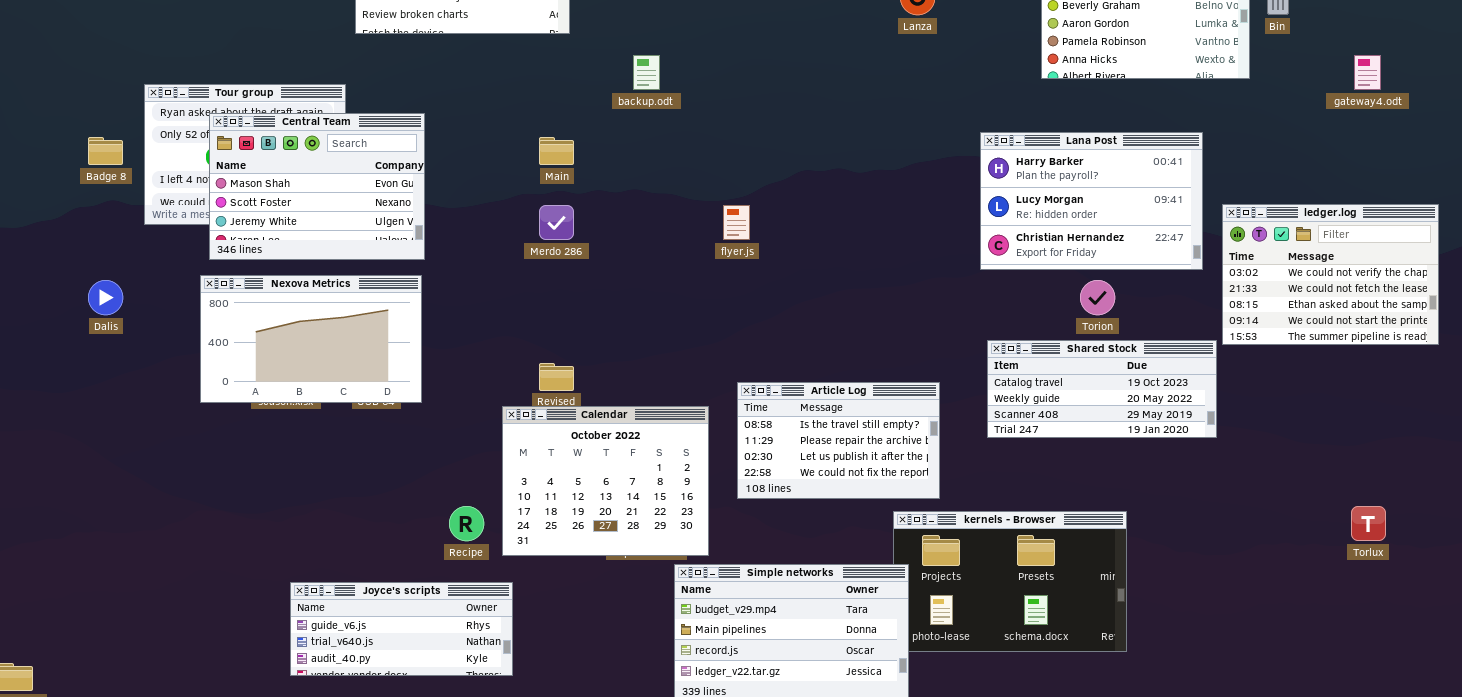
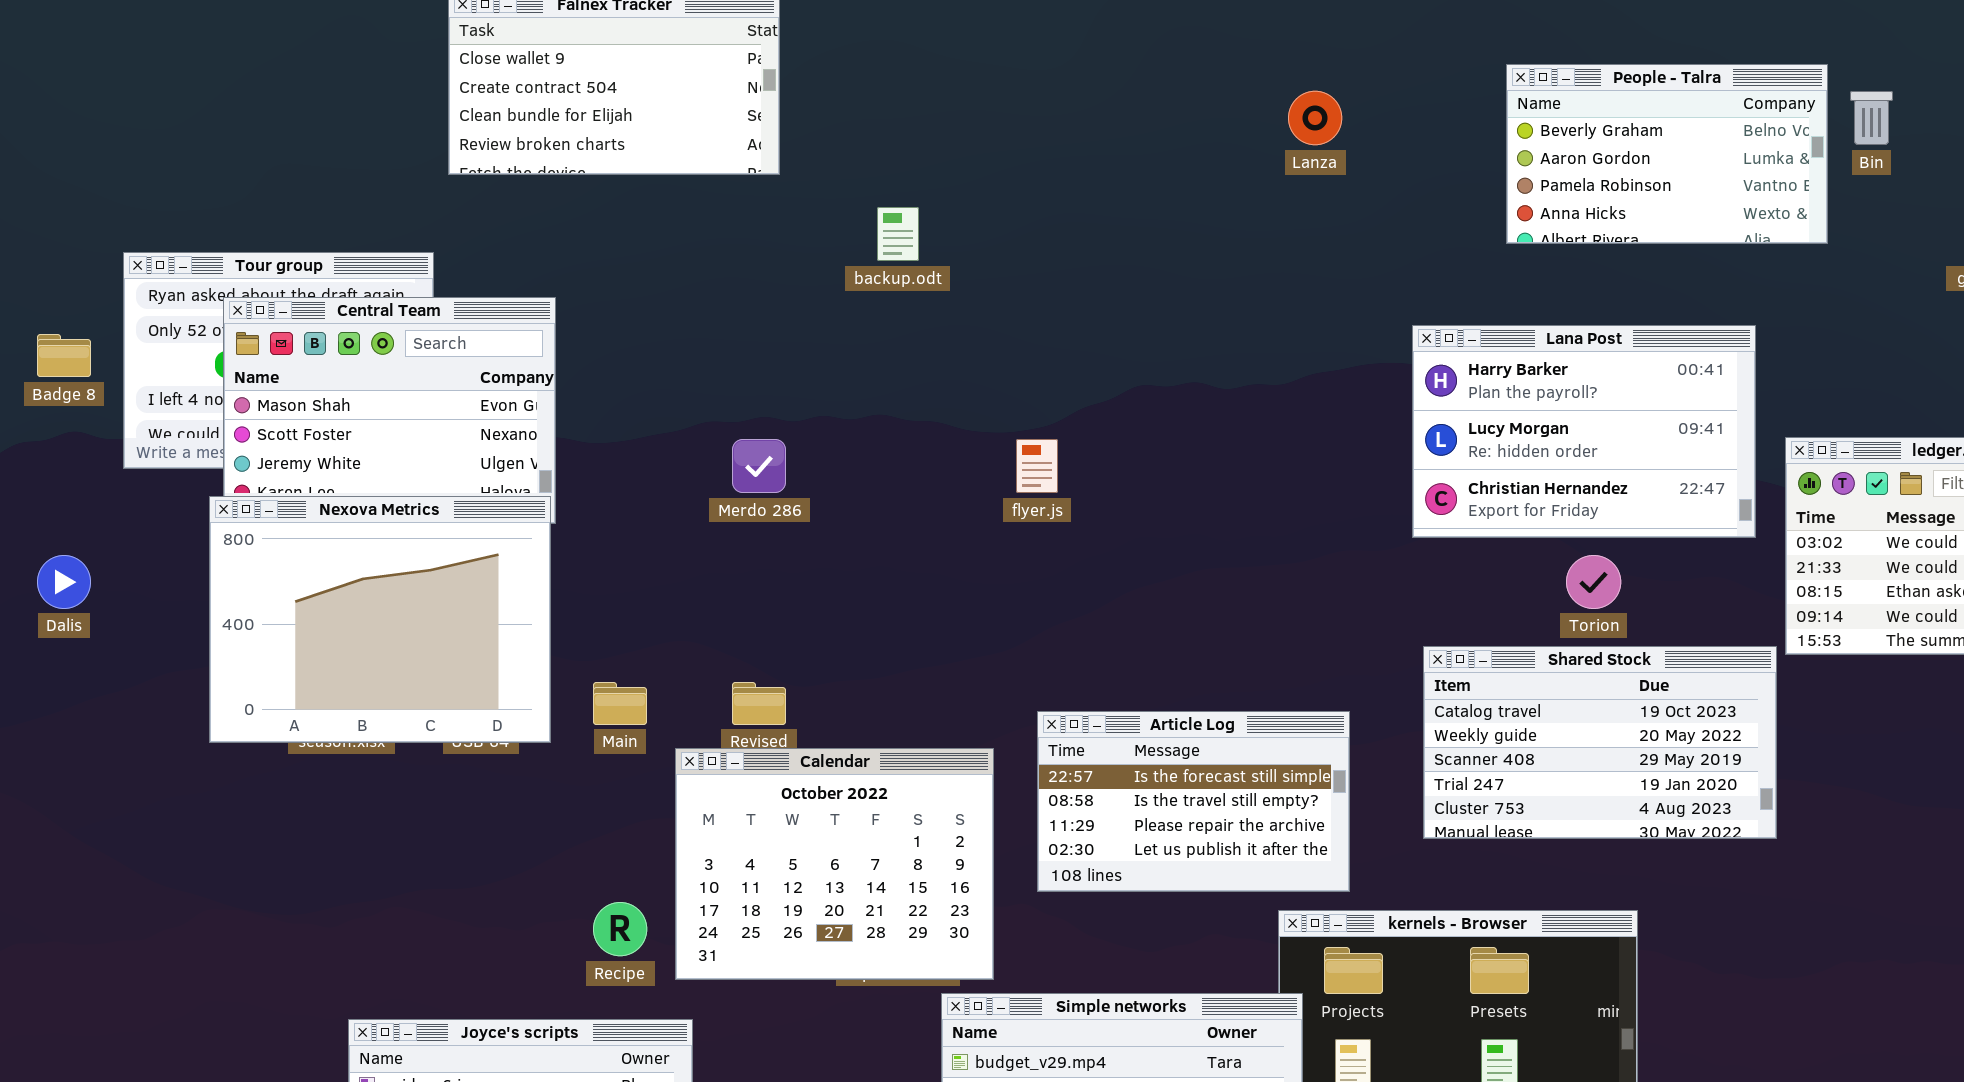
Main: [539,137,574,165] -> [593,682,647,725], moved
Nexova Metrics: [200,275,422,403] -> [209,496,551,743], resized
Shared Stock: [987,340,1217,438] -> [1423,646,1777,839], resized
Article Log: [737,382,940,499] -> [1037,711,1350,892], scrolled up 1 row

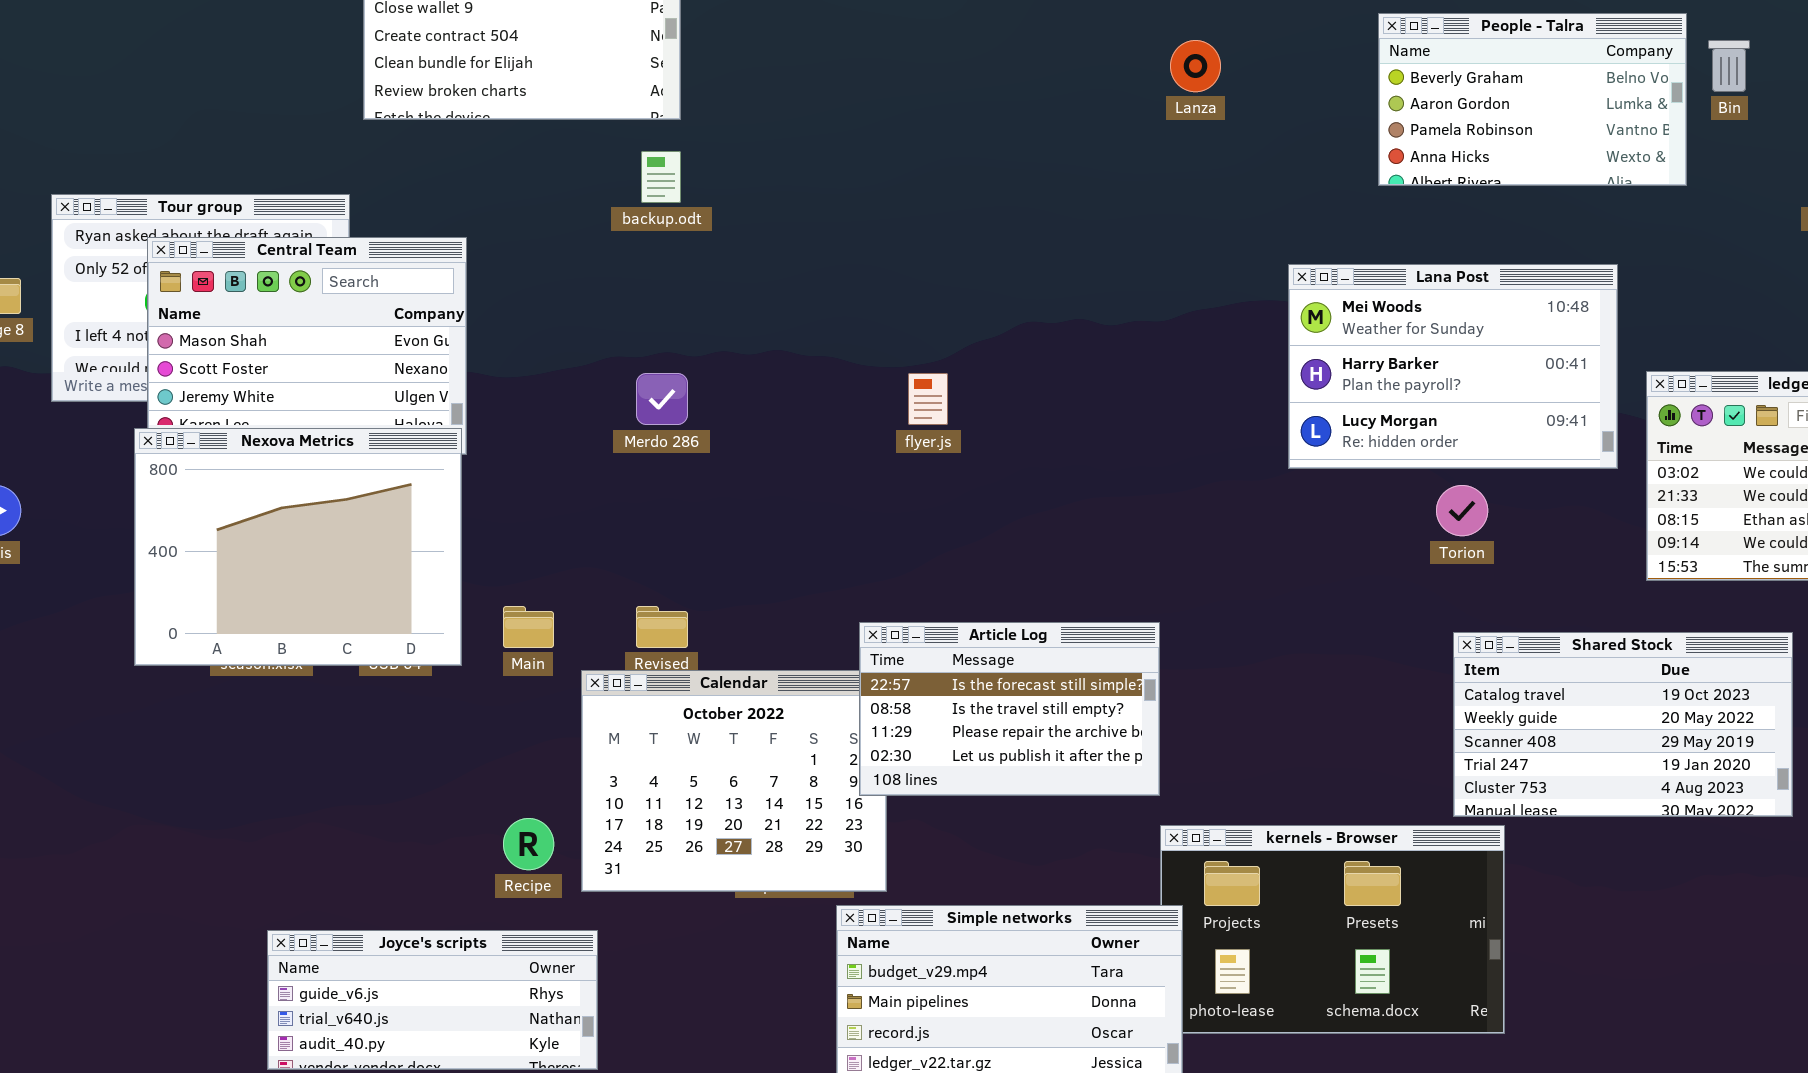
backup.odt: [877,207,919,261] -> [641,151,681,203], moved
Lana Post: [1412,325,1756,538] -> [1288,264,1618,469], scrolled up 1 row
Shared Stock: [1423,646,1777,839] -> [1453,632,1793,817], moved
Article Log: [1037,711,1350,892] -> [859,622,1160,796], moved

